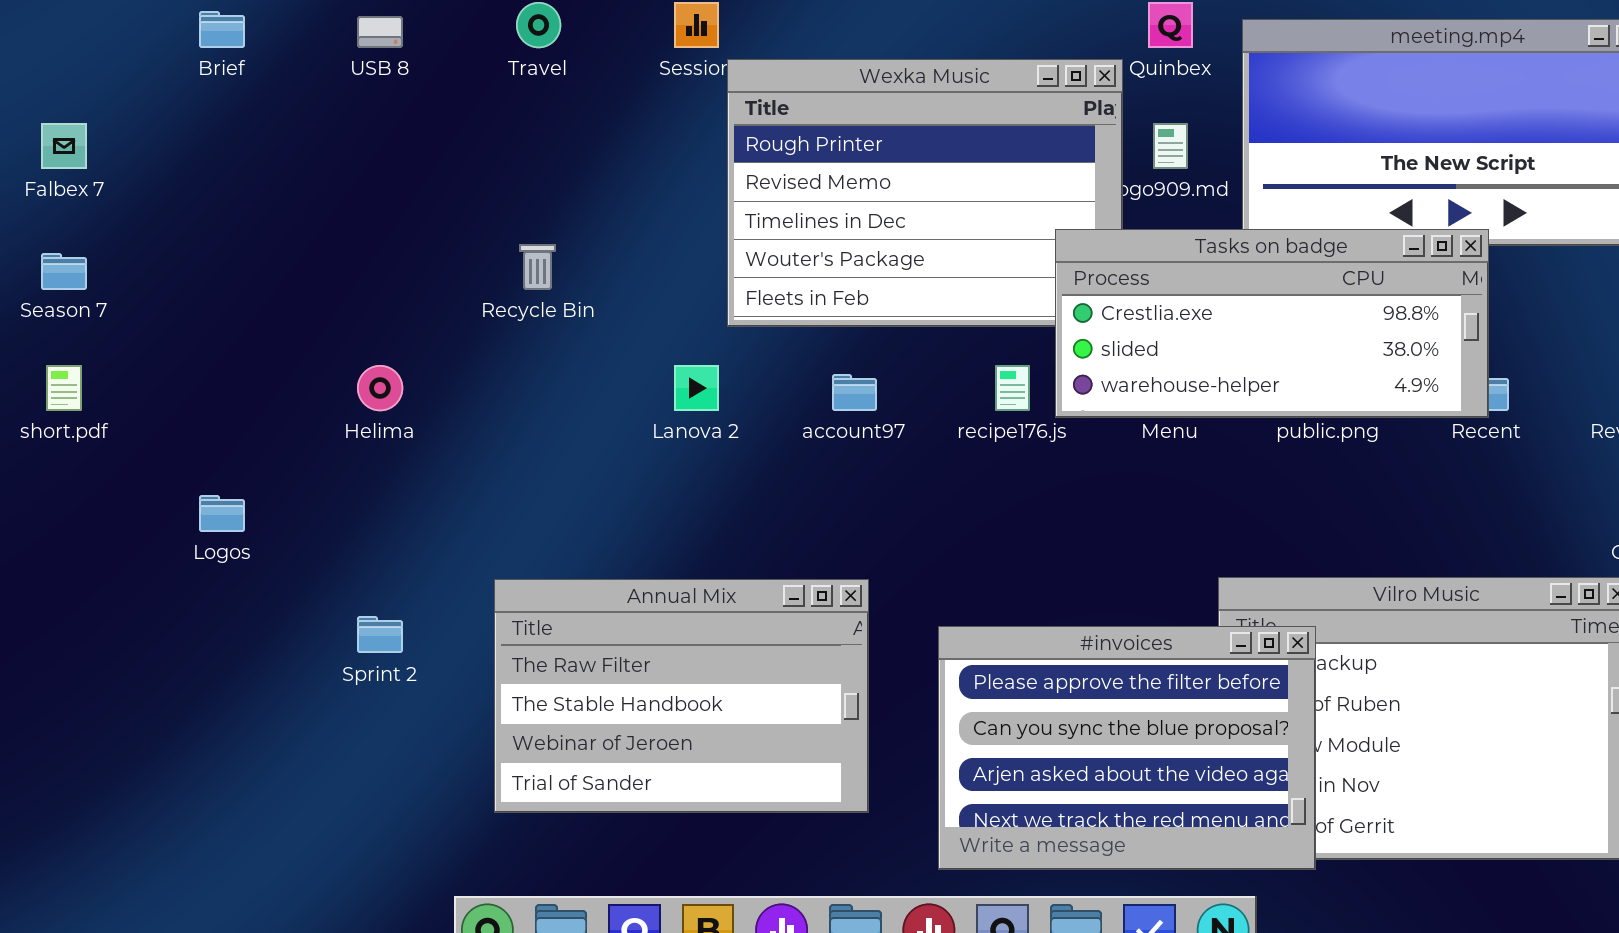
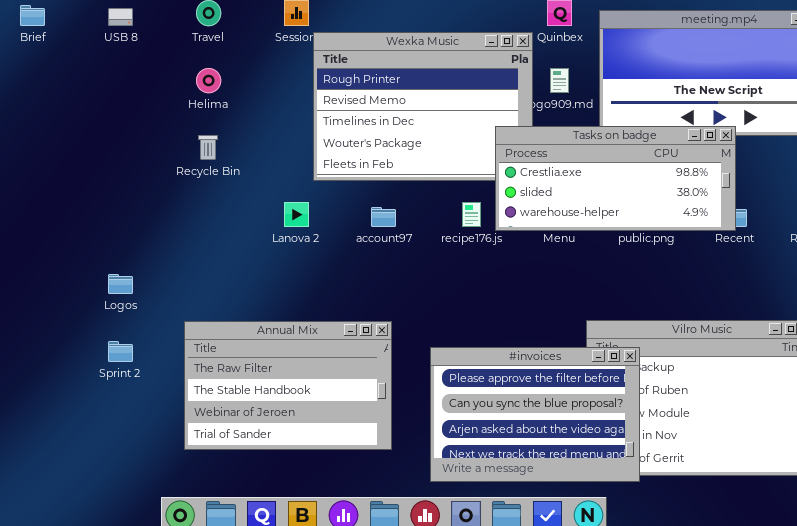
Helima: [357,365,403,411] -> [196,68,221,93], moved
Logos: [199,495,245,532] -> [108,274,133,294], moved

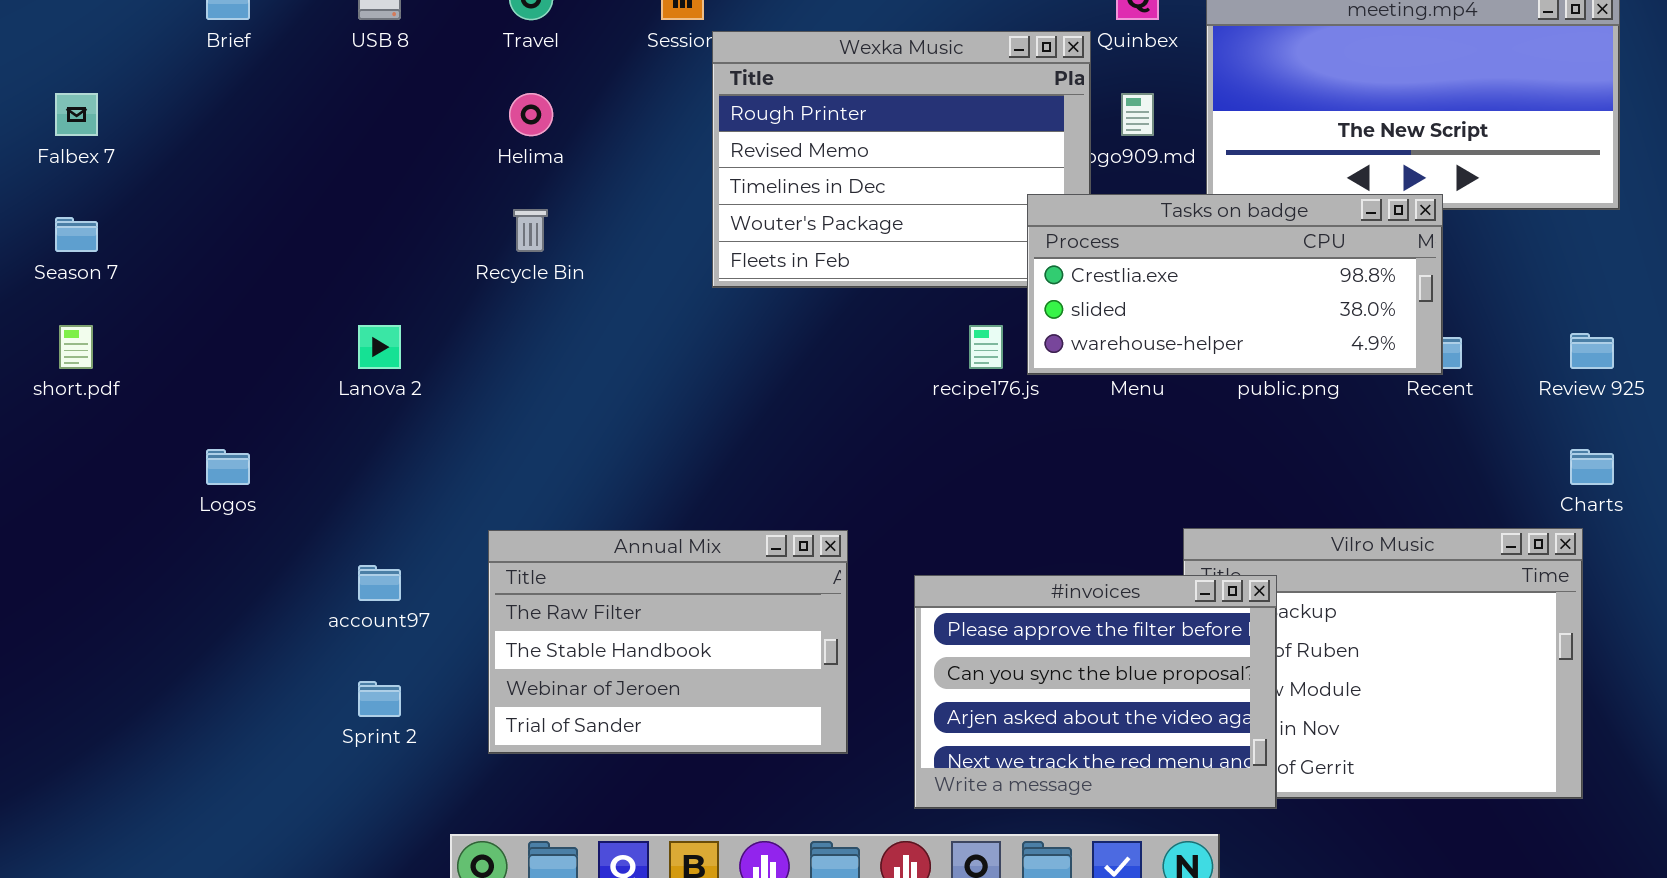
Lanova 2: [284,202,309,227] -> [358,325,401,369], moved
account97: [371,207,396,227] -> [358,565,401,601], moved
Logos: [108,274,133,294] -> [206,449,250,485], moved
Sprint 2: [108,341,133,362] -> [358,681,401,717], moved

